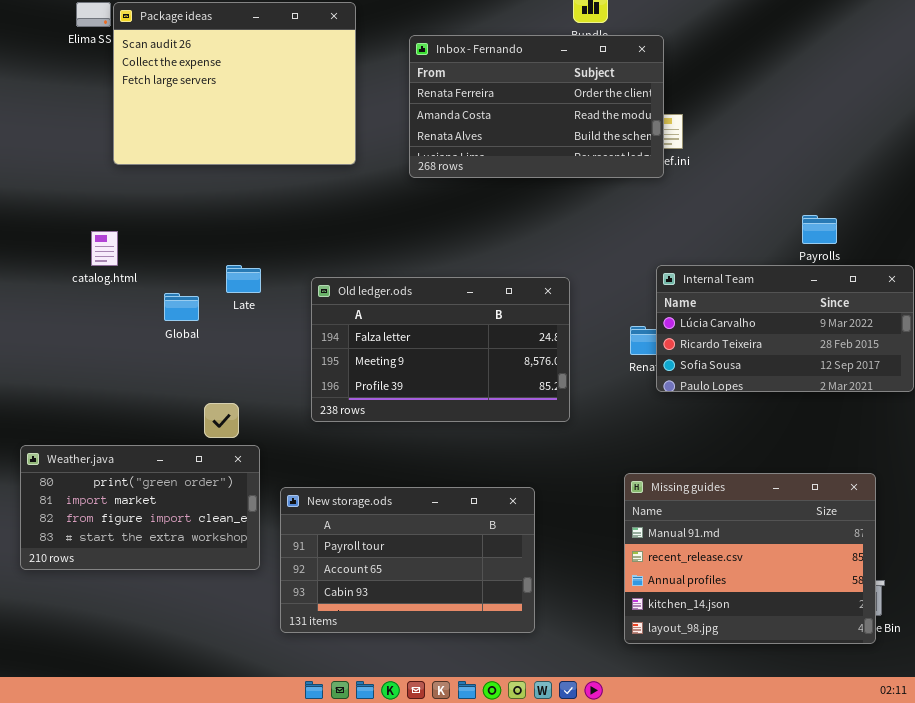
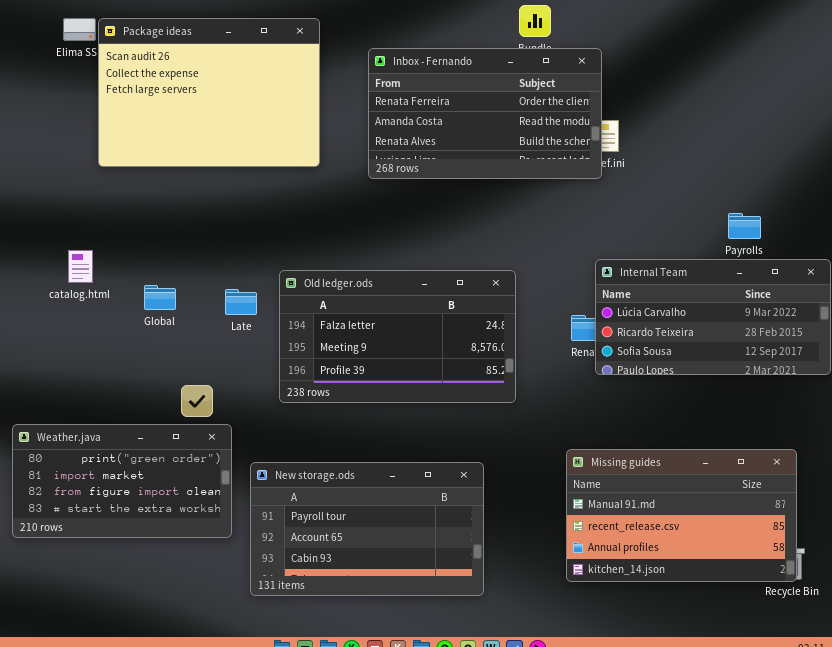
catalog.html: [91,231,118,266] -> [68,250,93,283], moved
Late: [226,265,261,293] -> [225,289,257,315], moved
Missing guides: [624,473,876,644] -> [566,449,797,582], resized

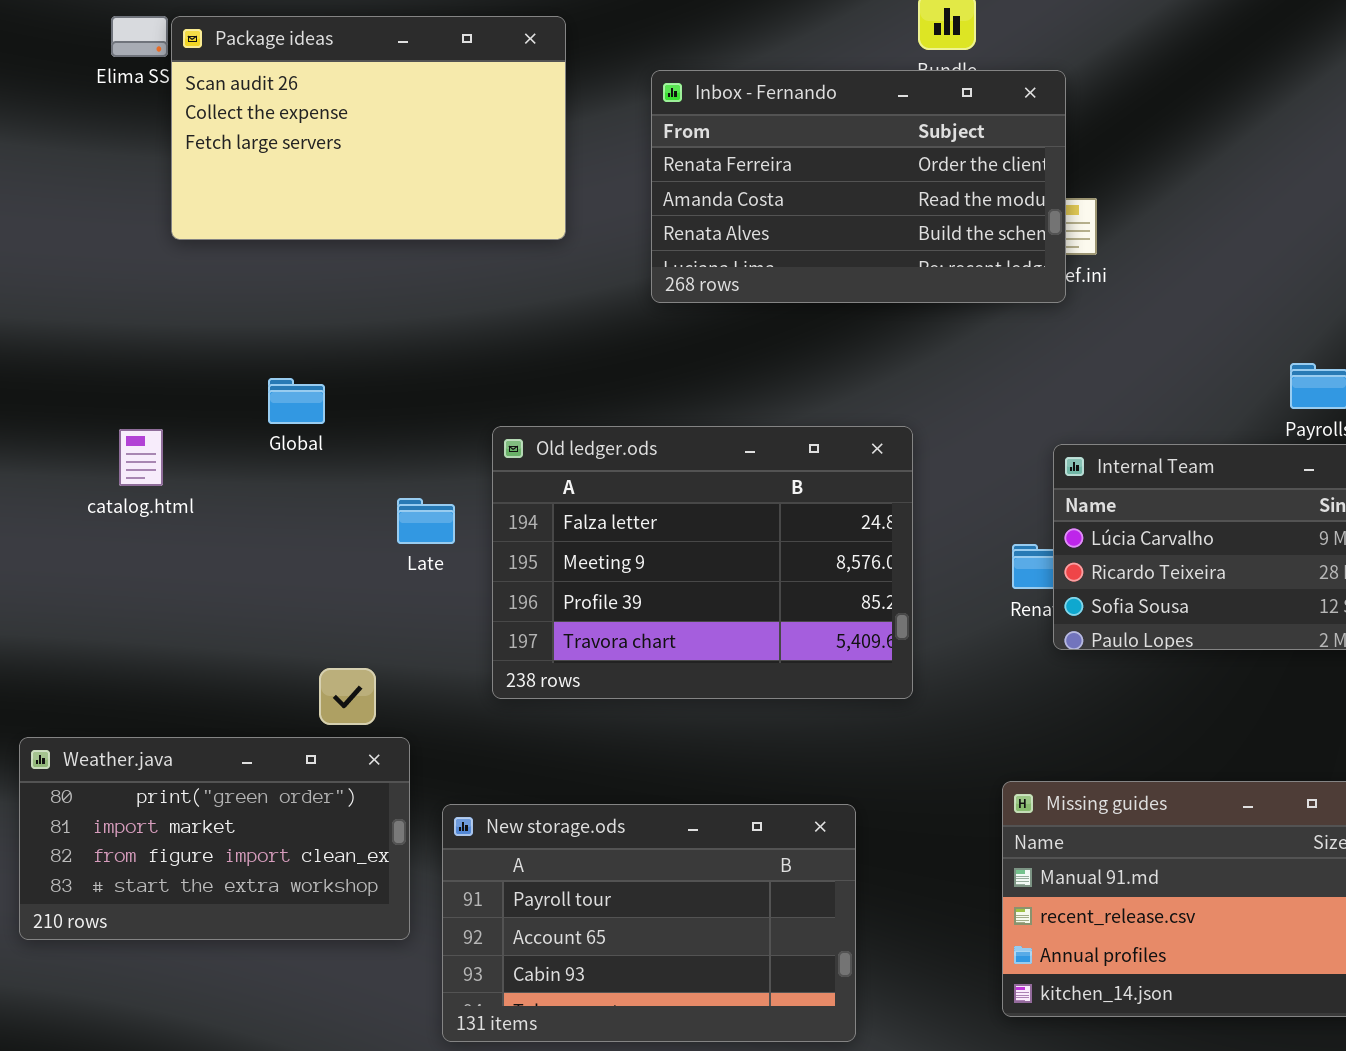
Package ideas: [98,18,320,167] -> [171,16,566,240], resized
Old ledger.ods: [279,270,516,403] -> [492,426,913,699], resized
Global: [144,285,176,310] -> [268,378,325,424], moved

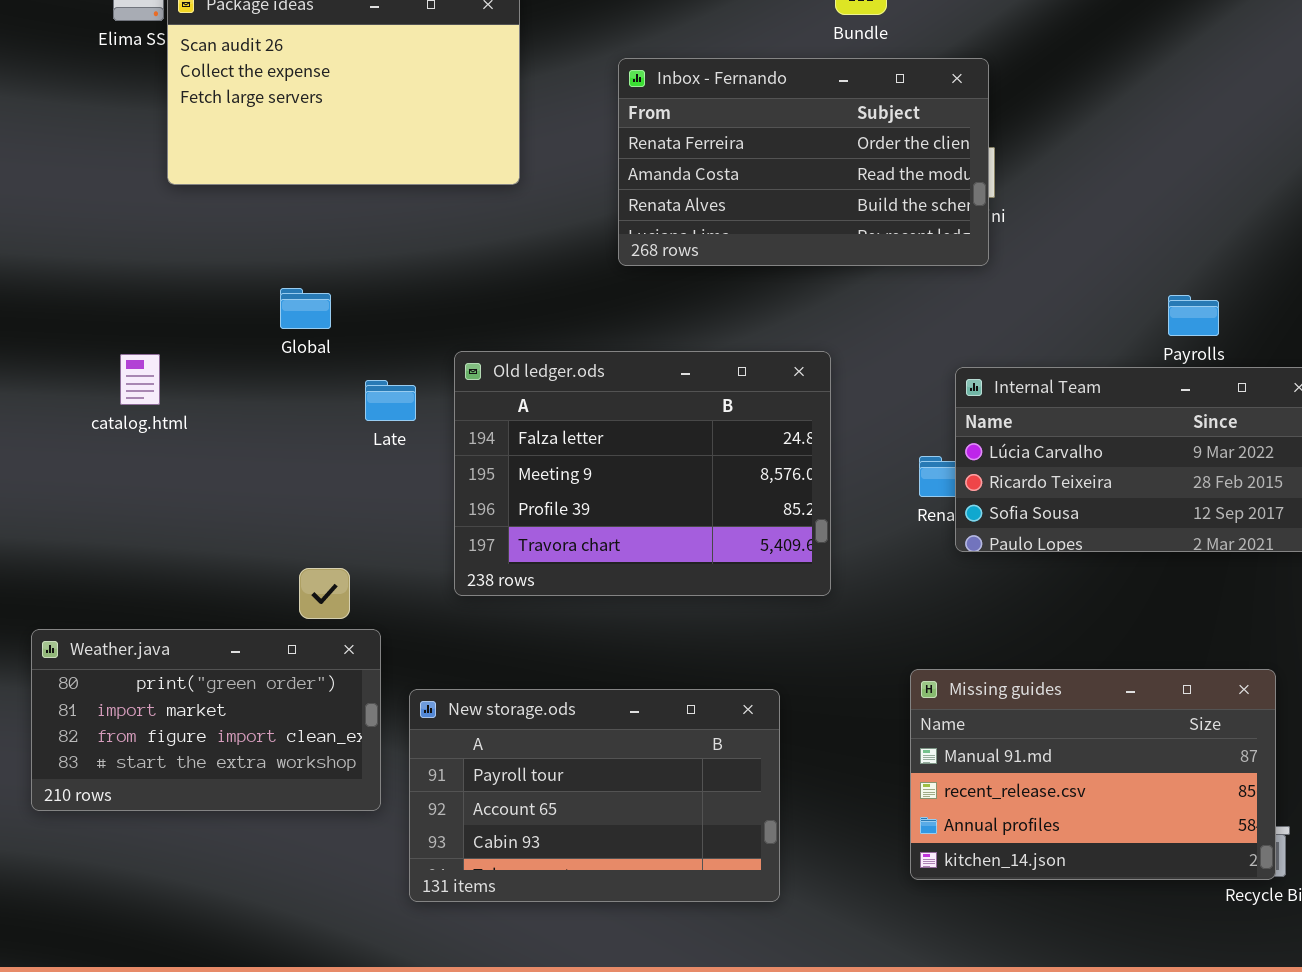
Inbox - Fernando: [651,70,1066,303] -> [618,58,989,266], moved
Global: [268,378,325,424] -> [280,288,331,329], moved
Late: [397,498,455,544] -> [365,380,416,421], moved

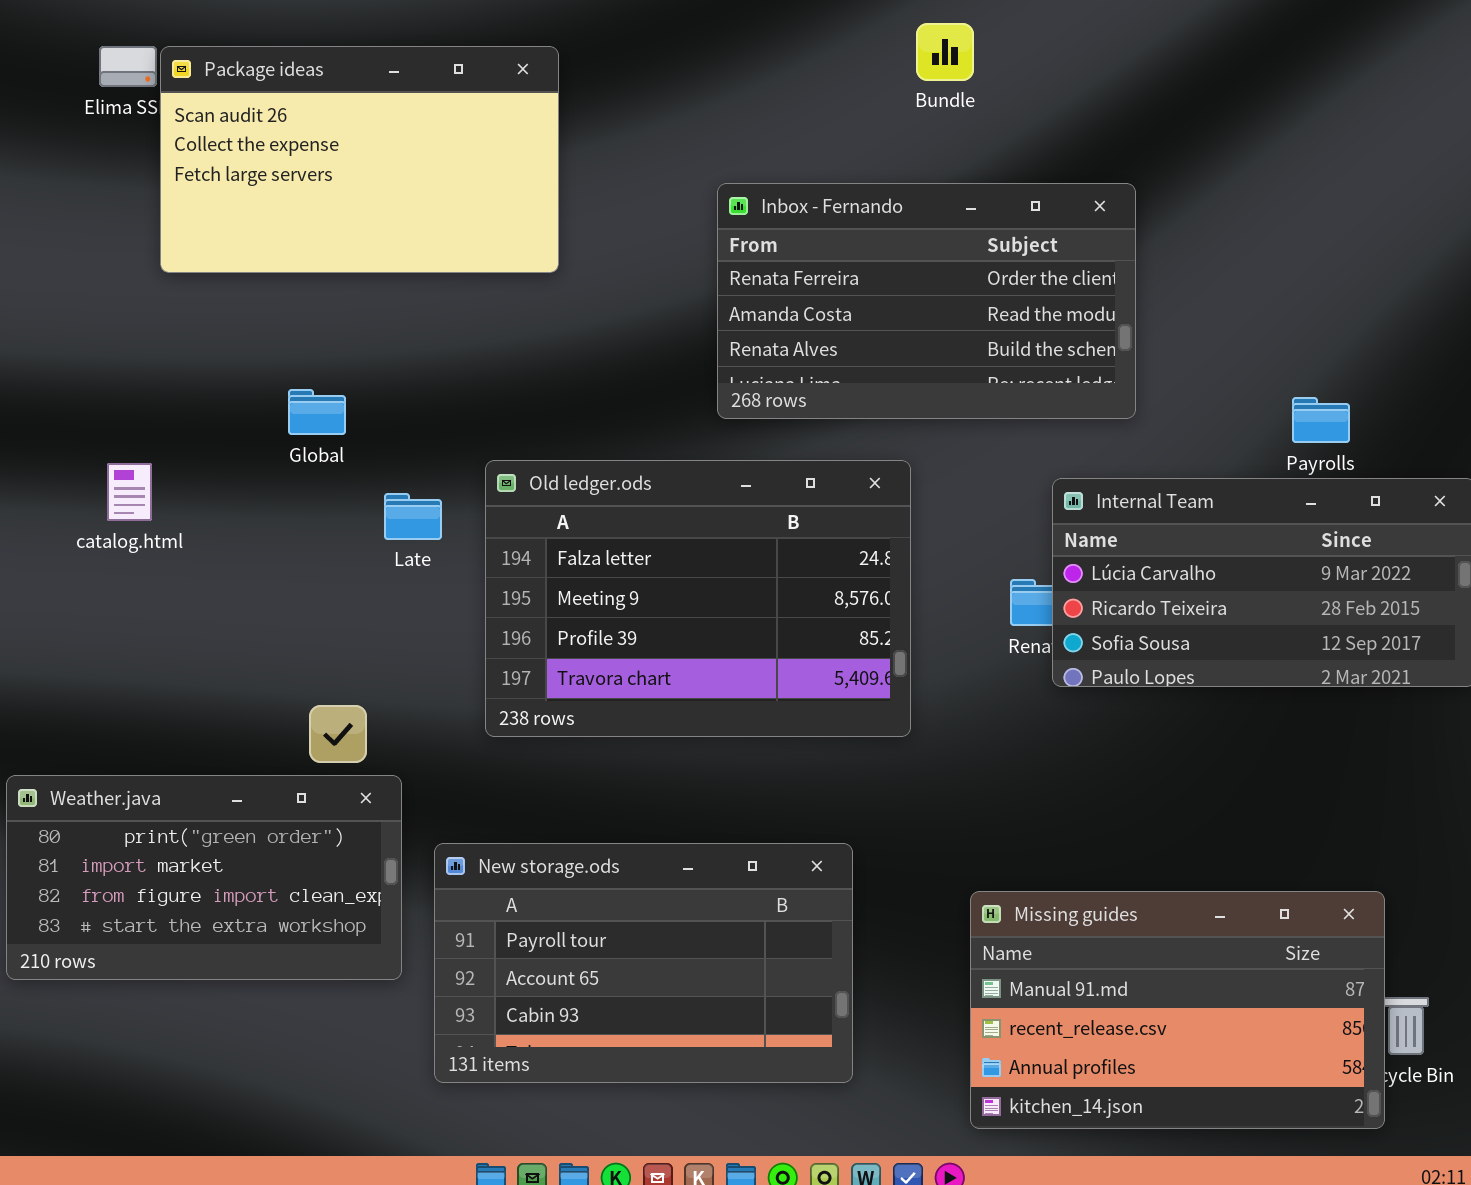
Inbox - Fernando: [618,58,989,266] -> [717,183,1136,419], moved
Missing guides: [910,669,1276,880] -> [970,891,1385,1129], moved

